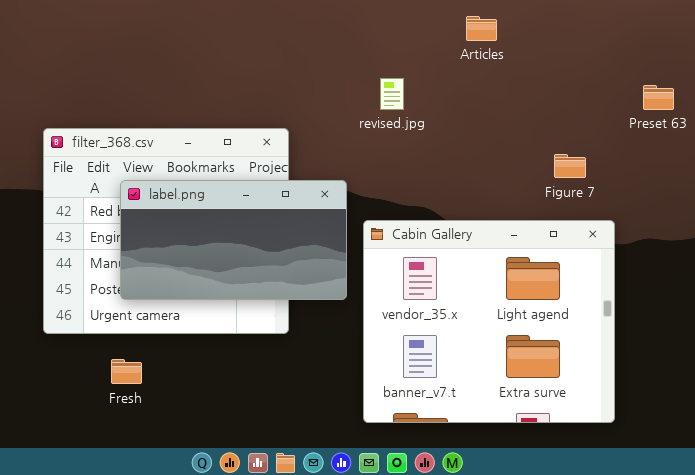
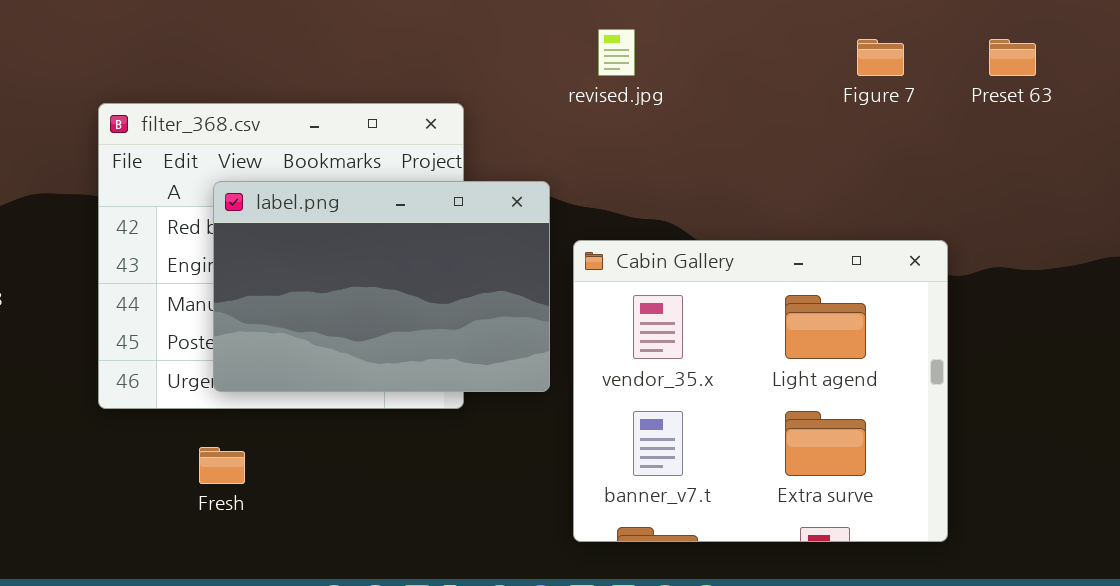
Figure 7: [554,154,586,178] -> [857,39,904,76], moved
label.png: [120,180,347,300] -> [213,181,550,392], resized

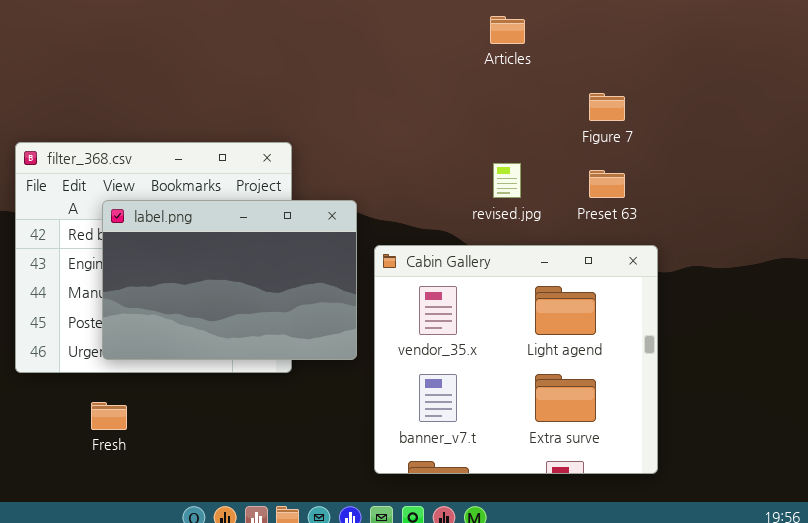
revised.jpg: [598,29,635,76] -> [493,163,521,198], moved
Preset 63: [989,39,1036,76] -> [589,170,625,198], moved

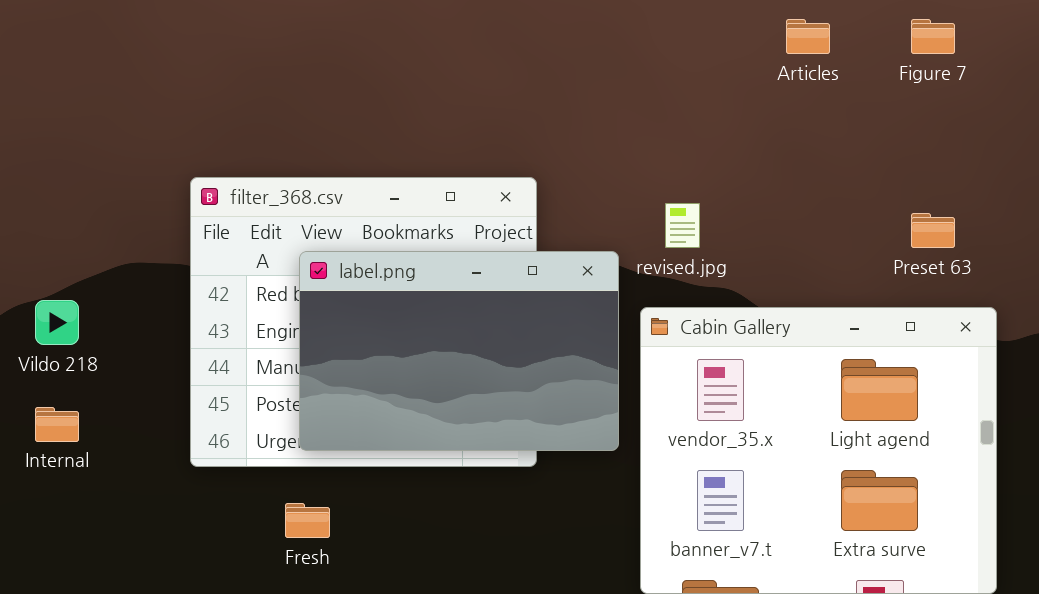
Figure 7: [589,93,625,121] -> [911,19,955,54], moved
revised.jpg: [493,163,521,198] -> [665,203,700,248], moved

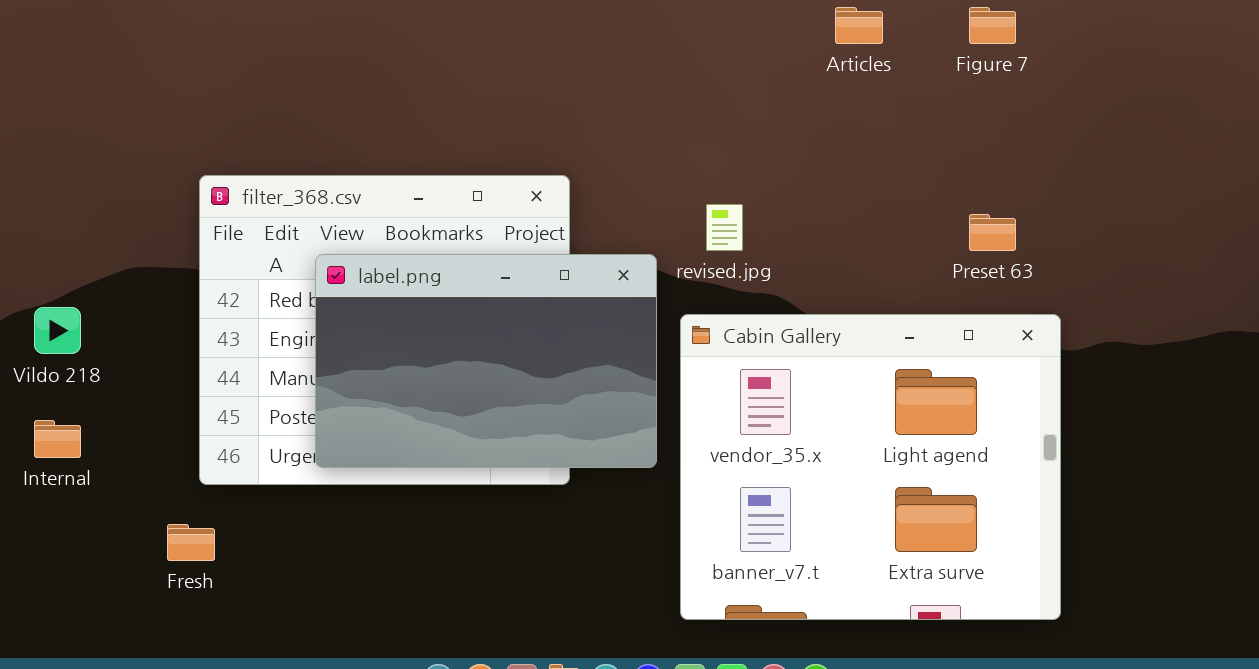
Fresh: [285,503,330,538] -> [167,524,215,561], moved

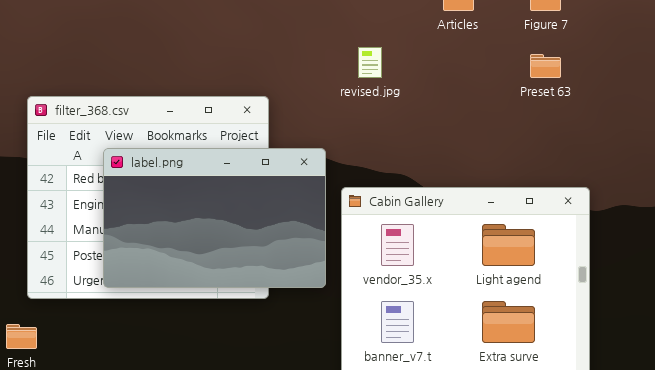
revised.jpg: [706,204,743,251] -> [358,47,382,78], moved
Preset 63: [969,214,1016,251] -> [530,54,561,78], moved

